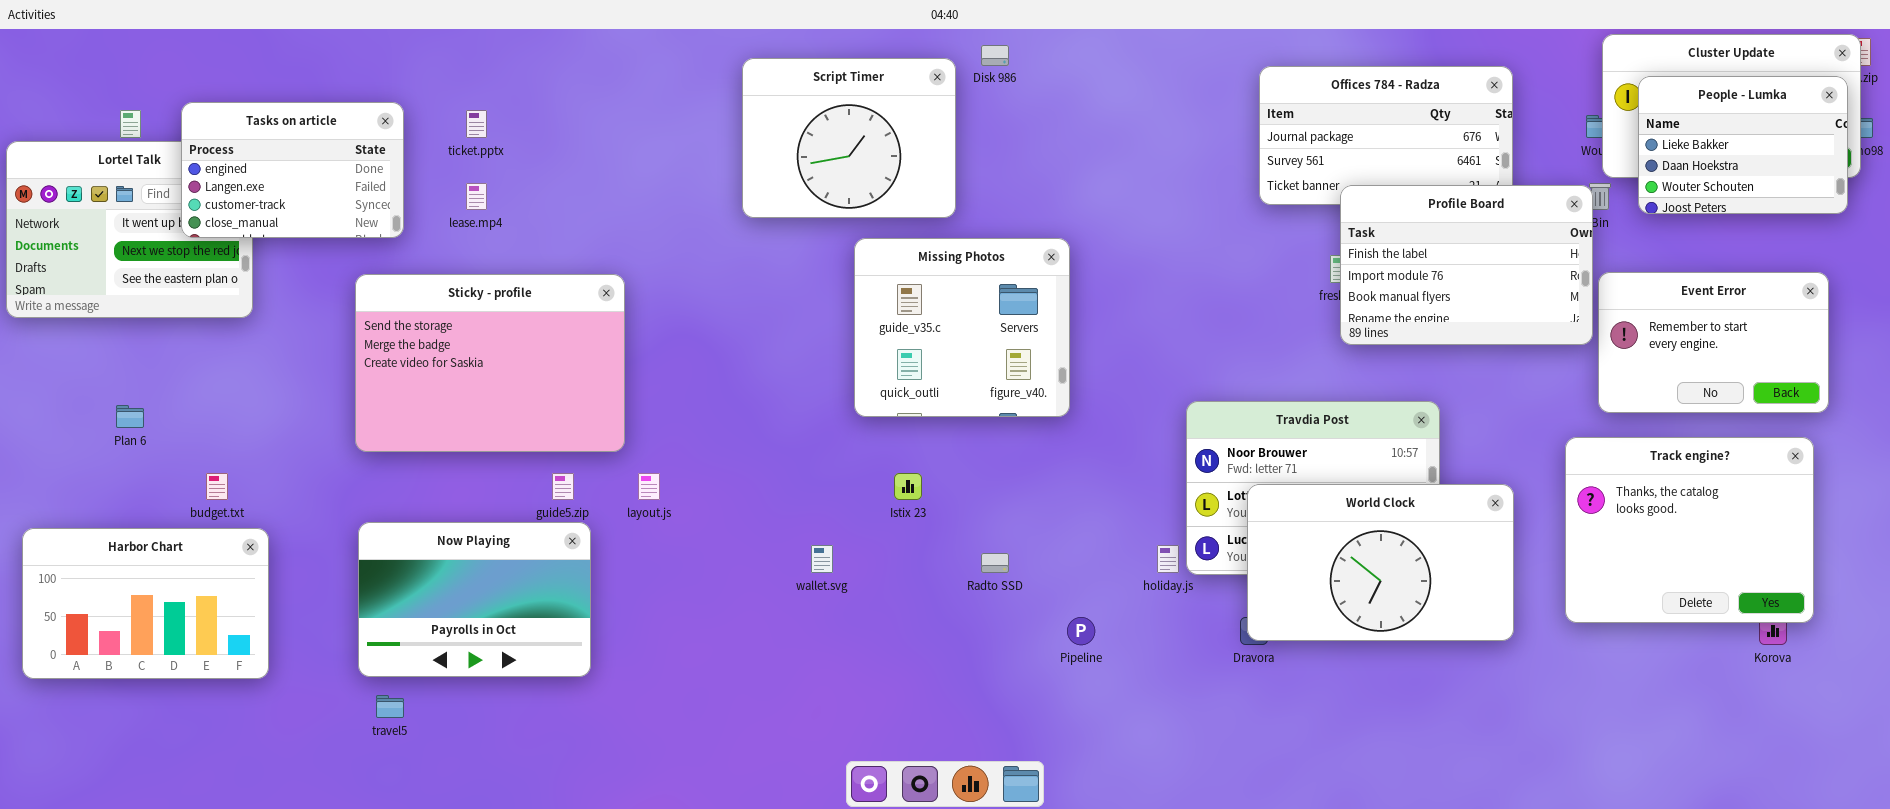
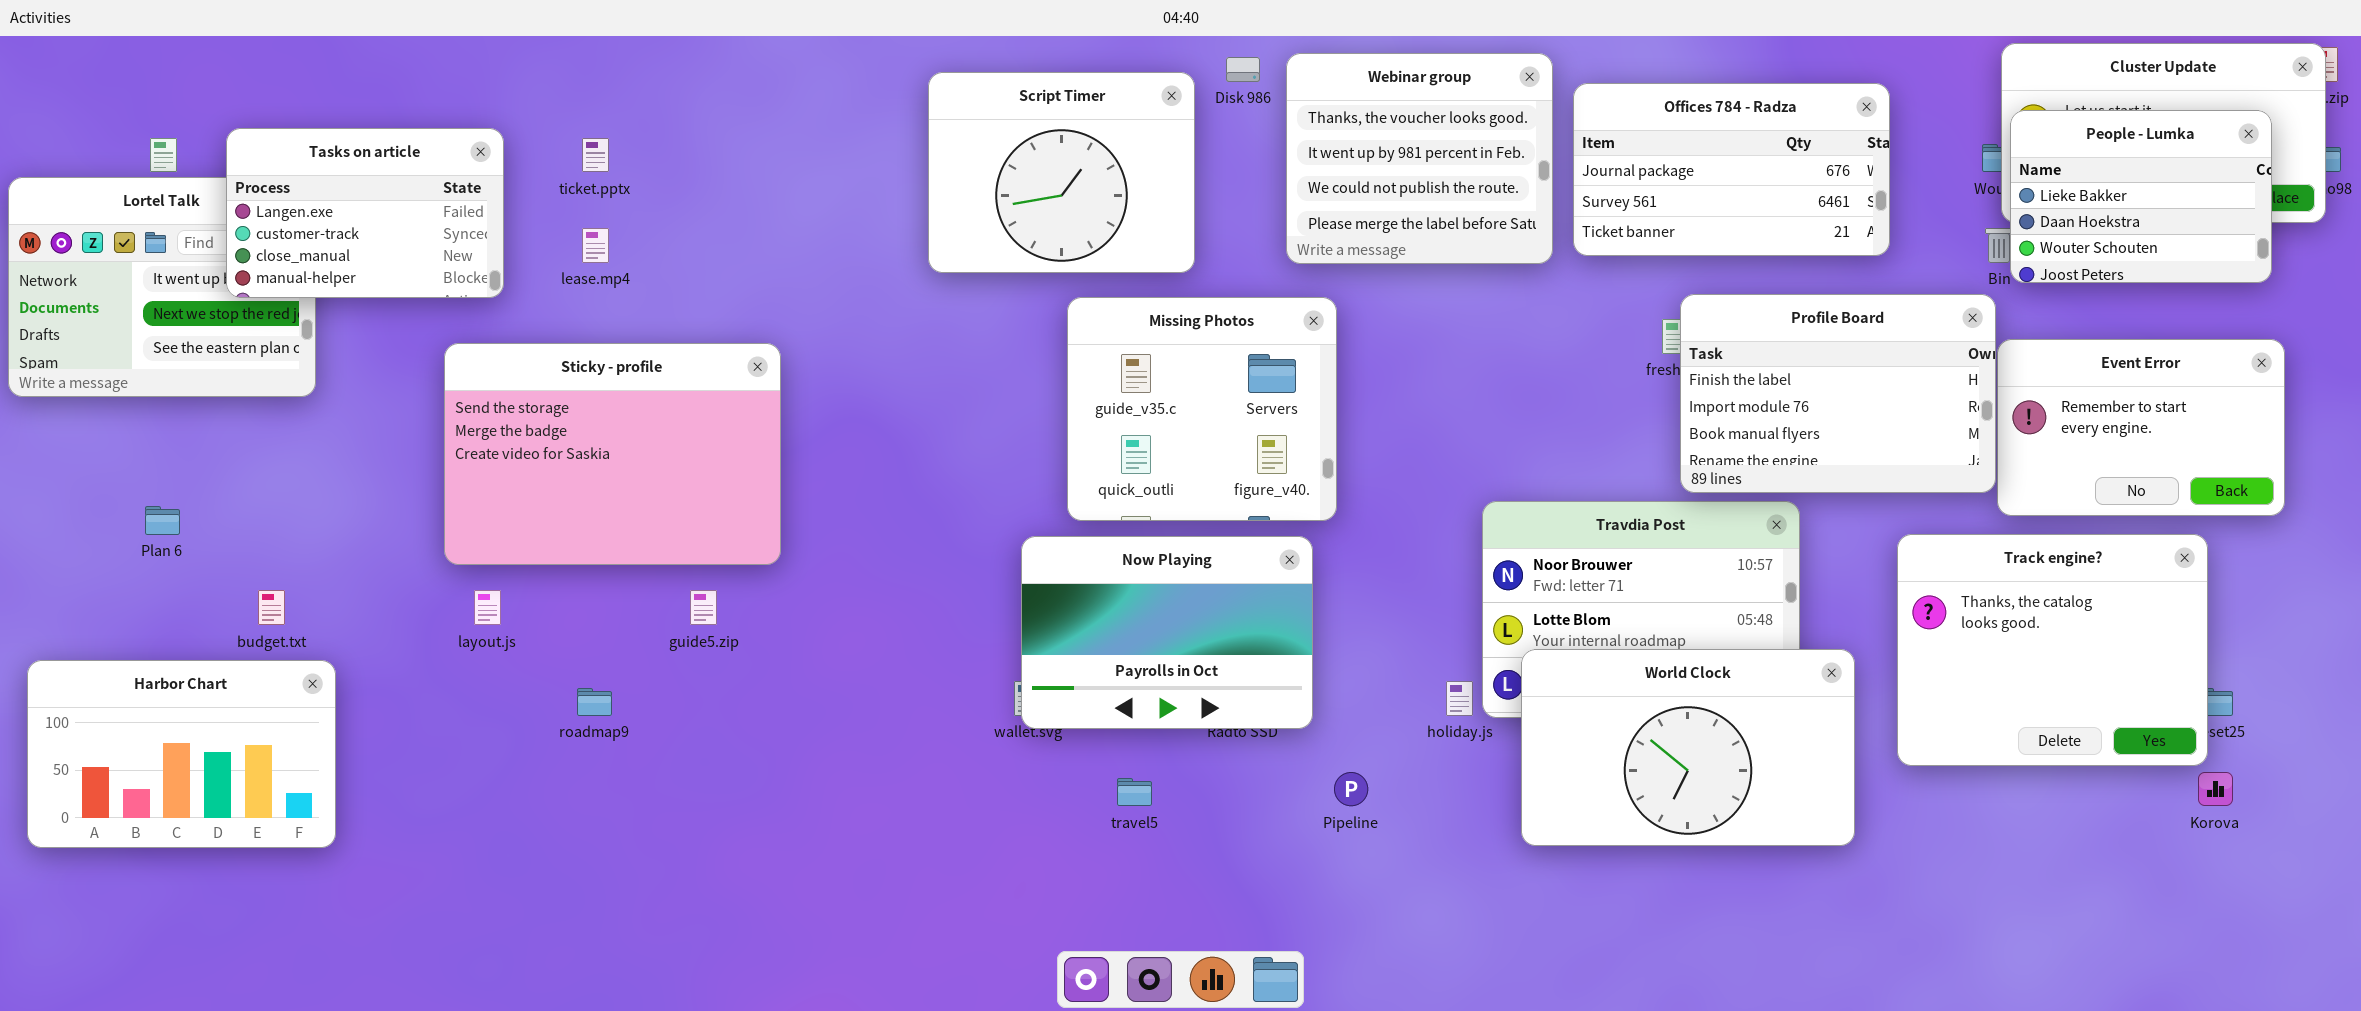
Webinar group: none -> [1286,53,1553,264], opened
People - Lumka: [1638,76,1848,214] -> [2010,110,2272,283], moved
Tasks on article: [181,102,404,238] -> [226,128,504,298], scrolled down 1 row
Profile Board: [1340,185,1593,345] -> [1680,294,1996,493], moved
Track engine?: [1565,437,1814,623] -> [1897,534,2208,766], moved
layout.js: [638,473,660,500] -> [474,590,501,625], moved
World Clock: [1247,484,1514,641] -> [1521,649,1855,846], moved
Now Playing: [358,522,591,677] -> [1021,536,1313,729], moved
travel5: [376,695,404,718] -> [1117,778,1152,806], moved

